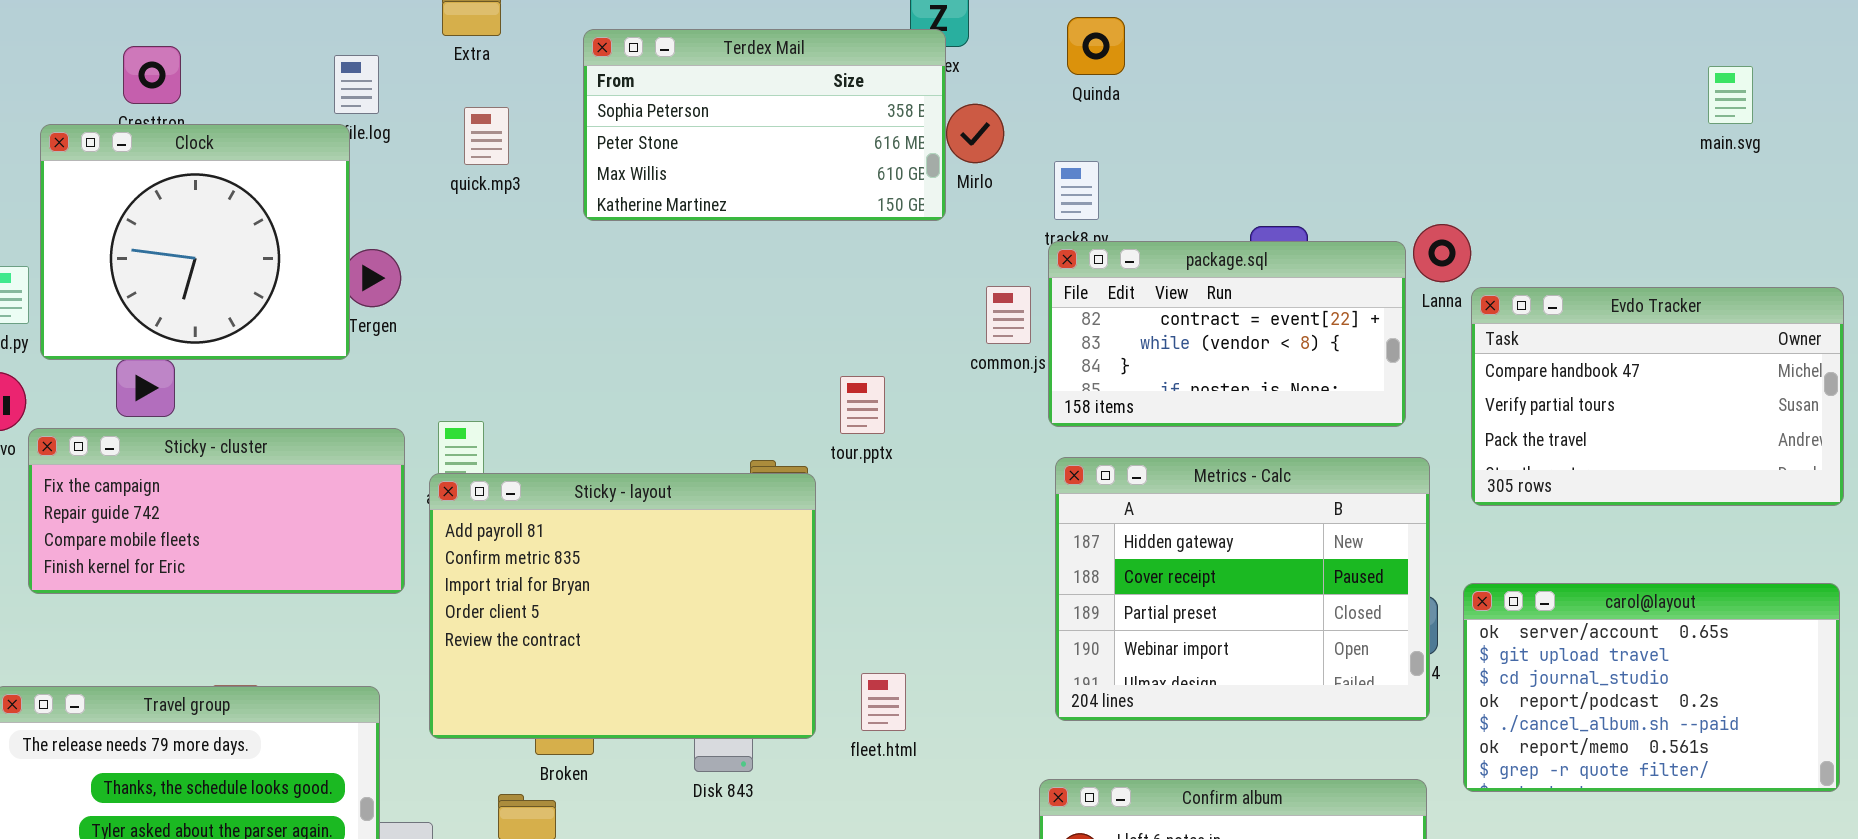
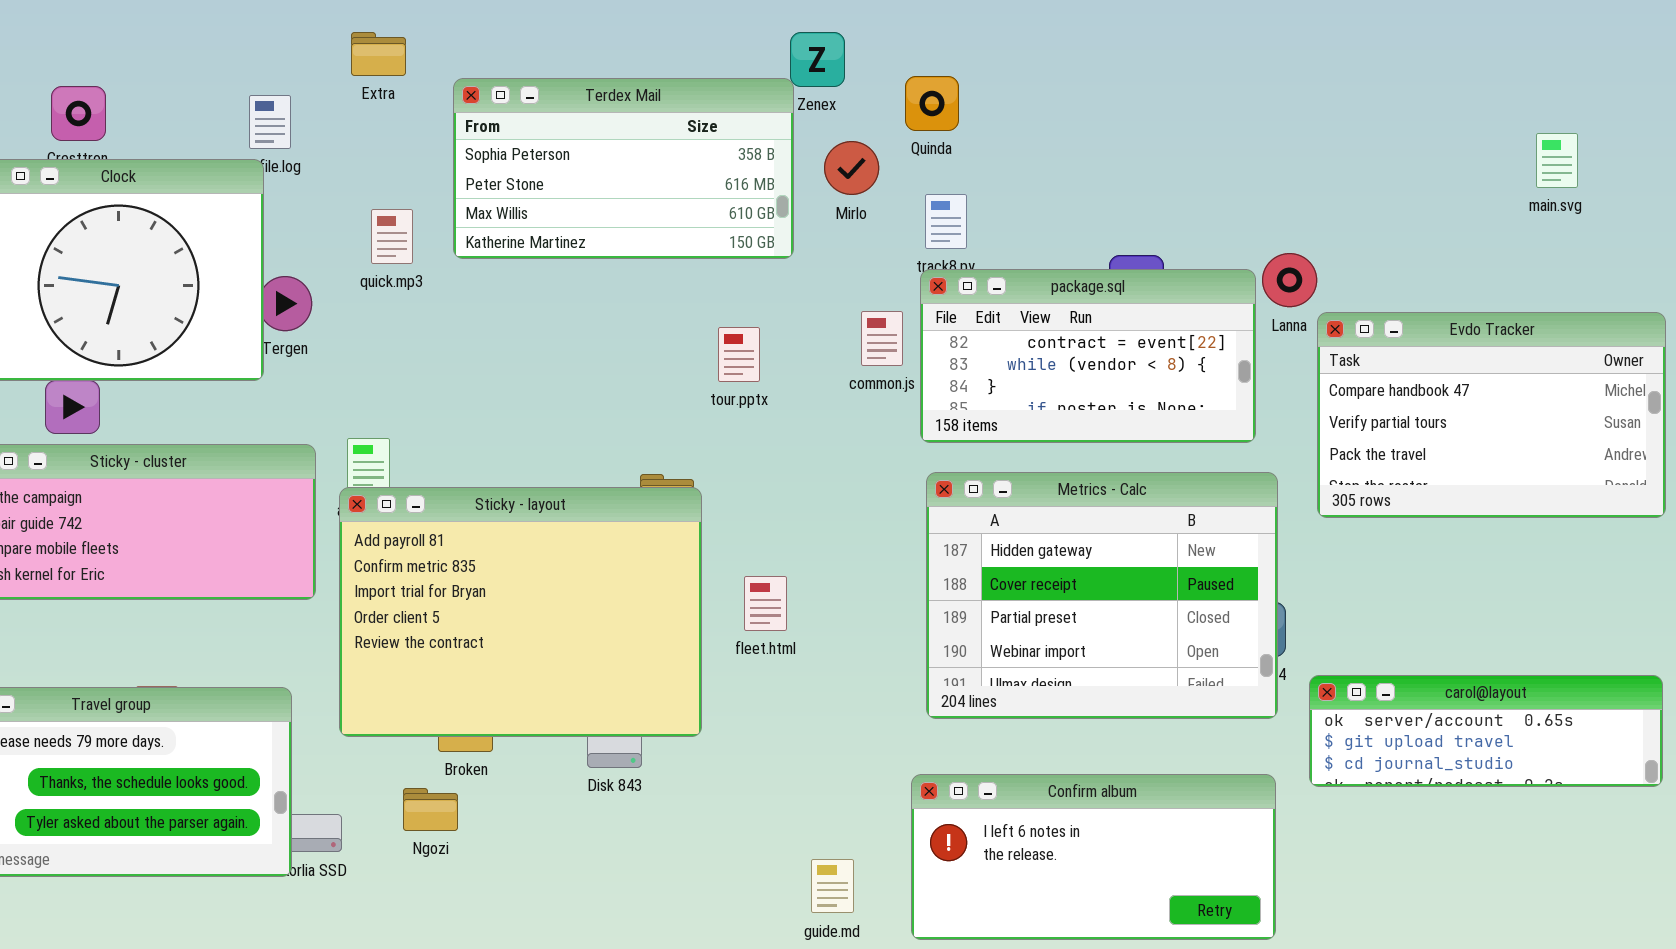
Quinda: [1067,17,1125,75] -> [905,76,959,131], moved
Terdex Mail: [583,29,946,221] -> [453,78,794,259], moved
main.svg: [1708,66,1753,124] -> [1536,133,1578,188], moved
quick.mp3: [464,107,509,165] -> [371,209,413,264], moved
tour.pptx: [840,376,885,434] -> [718,327,760,382], moved
carol@layout: [1463,583,1840,792] -> [1309,675,1663,787], resized
fleet.html: [861,673,906,731] -> [744,576,787,631], moved

